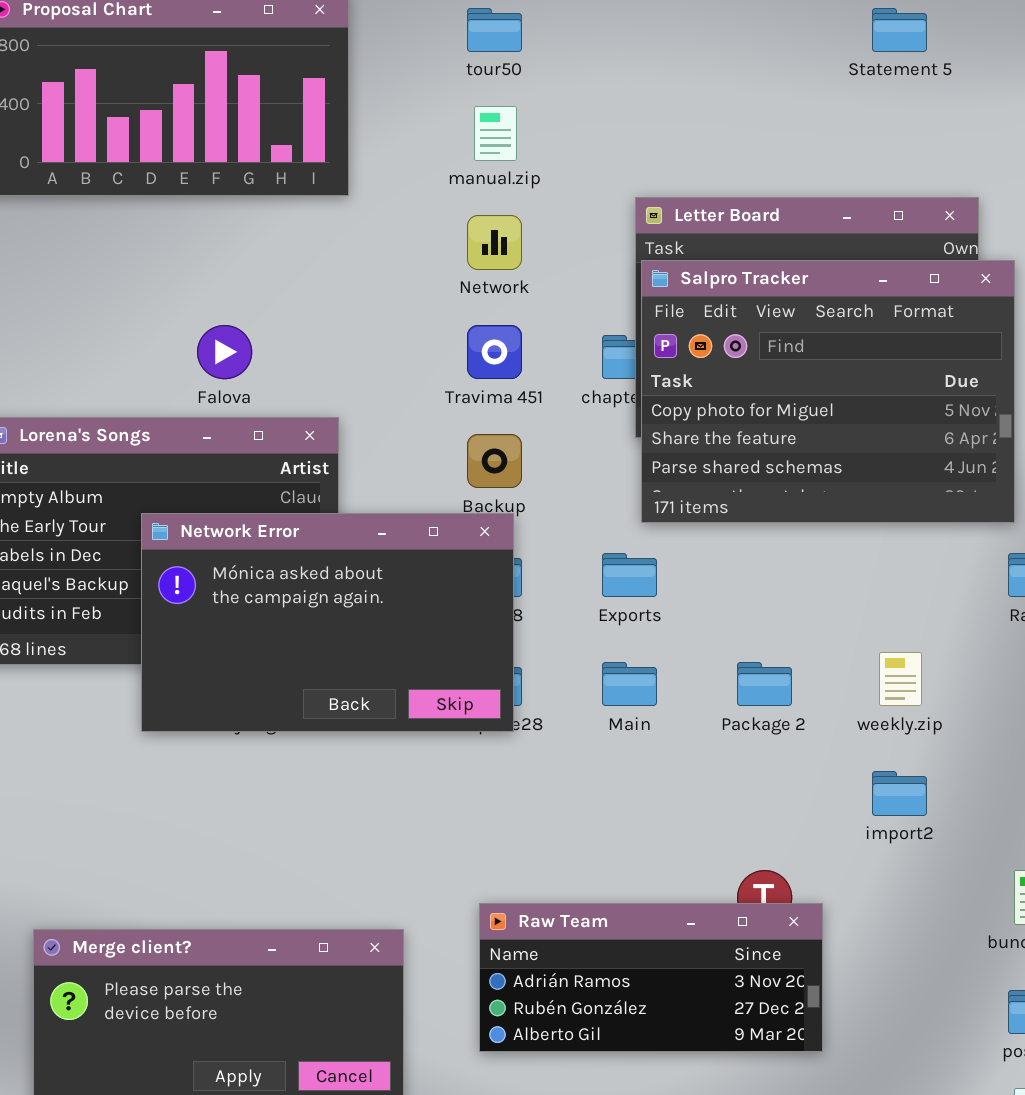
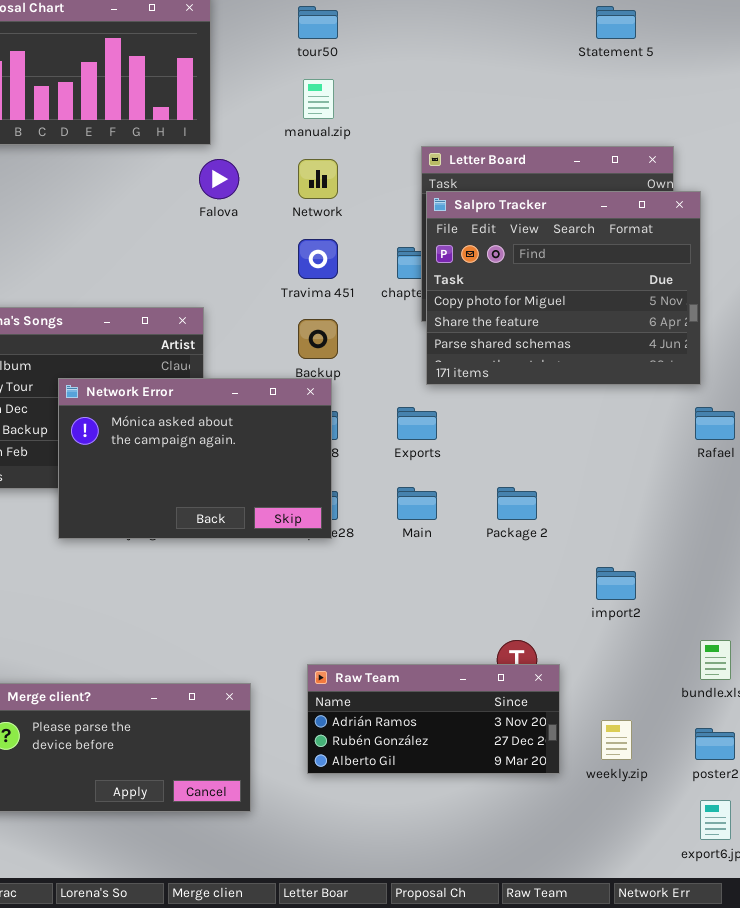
Falova: [197,325,252,379] -> [199,159,239,199], moved
weekly.zip: [879,652,922,706] -> [601,720,632,760], moved

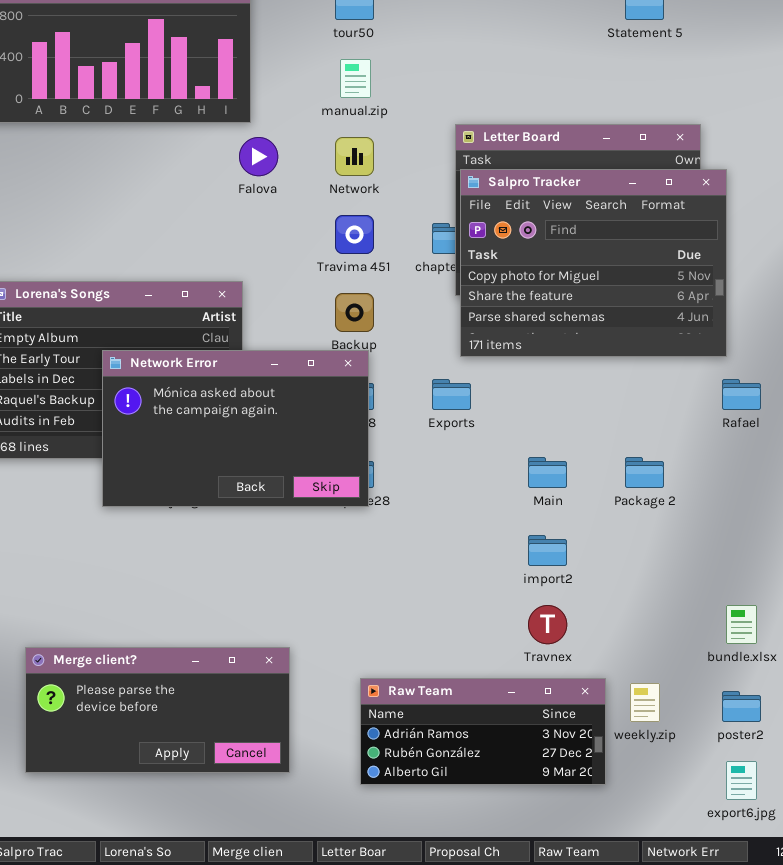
Main: [397,487,437,520] -> [528,457,567,488], moved
Package 2: [497,487,537,520] -> [625,457,664,488], moved
import2: [596,567,636,600] -> [528,535,567,566], moved
Raw Team: [307,664,560,774] -> [360,678,606,785], moved

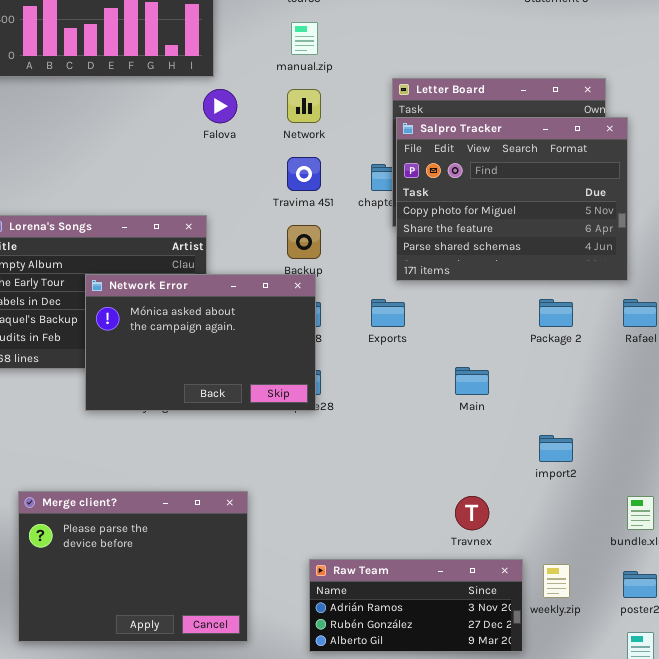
Package 2: [625,457,664,488] -> [539,299,573,327], moved
import2: [528,535,567,566] -> [539,435,573,462], moved
Merge client?: [25,647,290,773] -> [18,491,248,642], resized

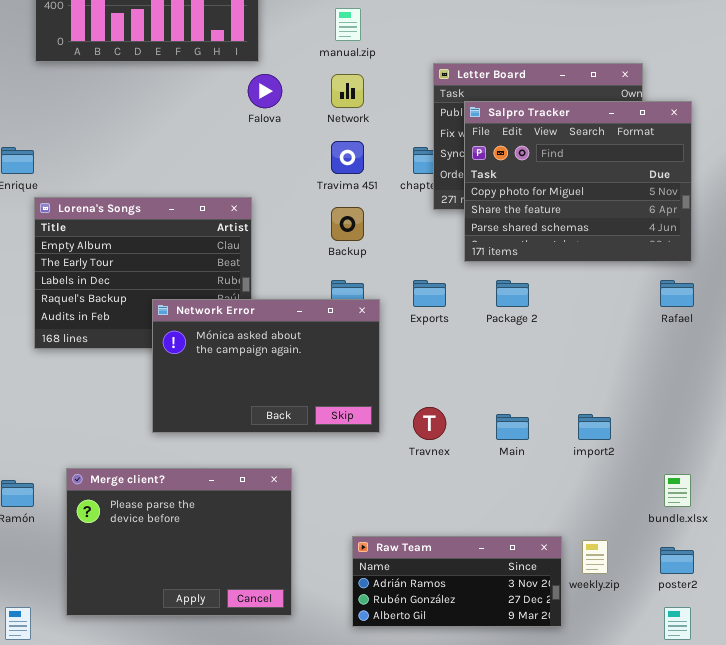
Salpro Tracker: [396,117,628,281] -> [464,101,692,262], moved
Network Error: [85,274,316,411] -> [152,299,380,433], moved
Package 2: [539,299,573,327] -> [496,280,529,307], moved
Main: [455,367,489,395] -> [496,414,529,440], moved
Travnex: [455,496,489,530] -> [413,407,446,440], moved

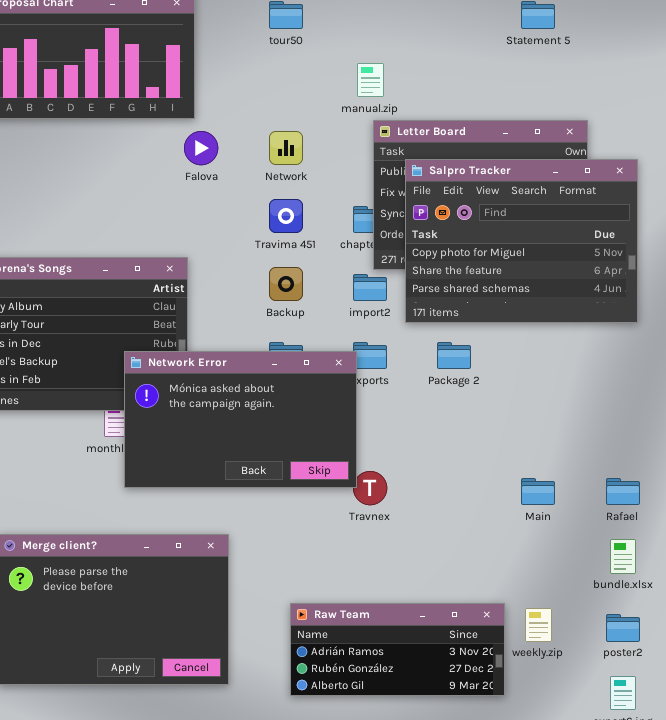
manual.zip: [335,8,361,41] -> [357,63,384,97], moved
Rafael: [660,280,694,307] -> [606,478,640,505], moved
Network Error: [152,299,380,433] -> [124,351,357,488], moved
Main: [496,414,529,440] -> [521,478,555,505], moved
import2: [578,414,611,440] -> [353,274,387,301], moved

